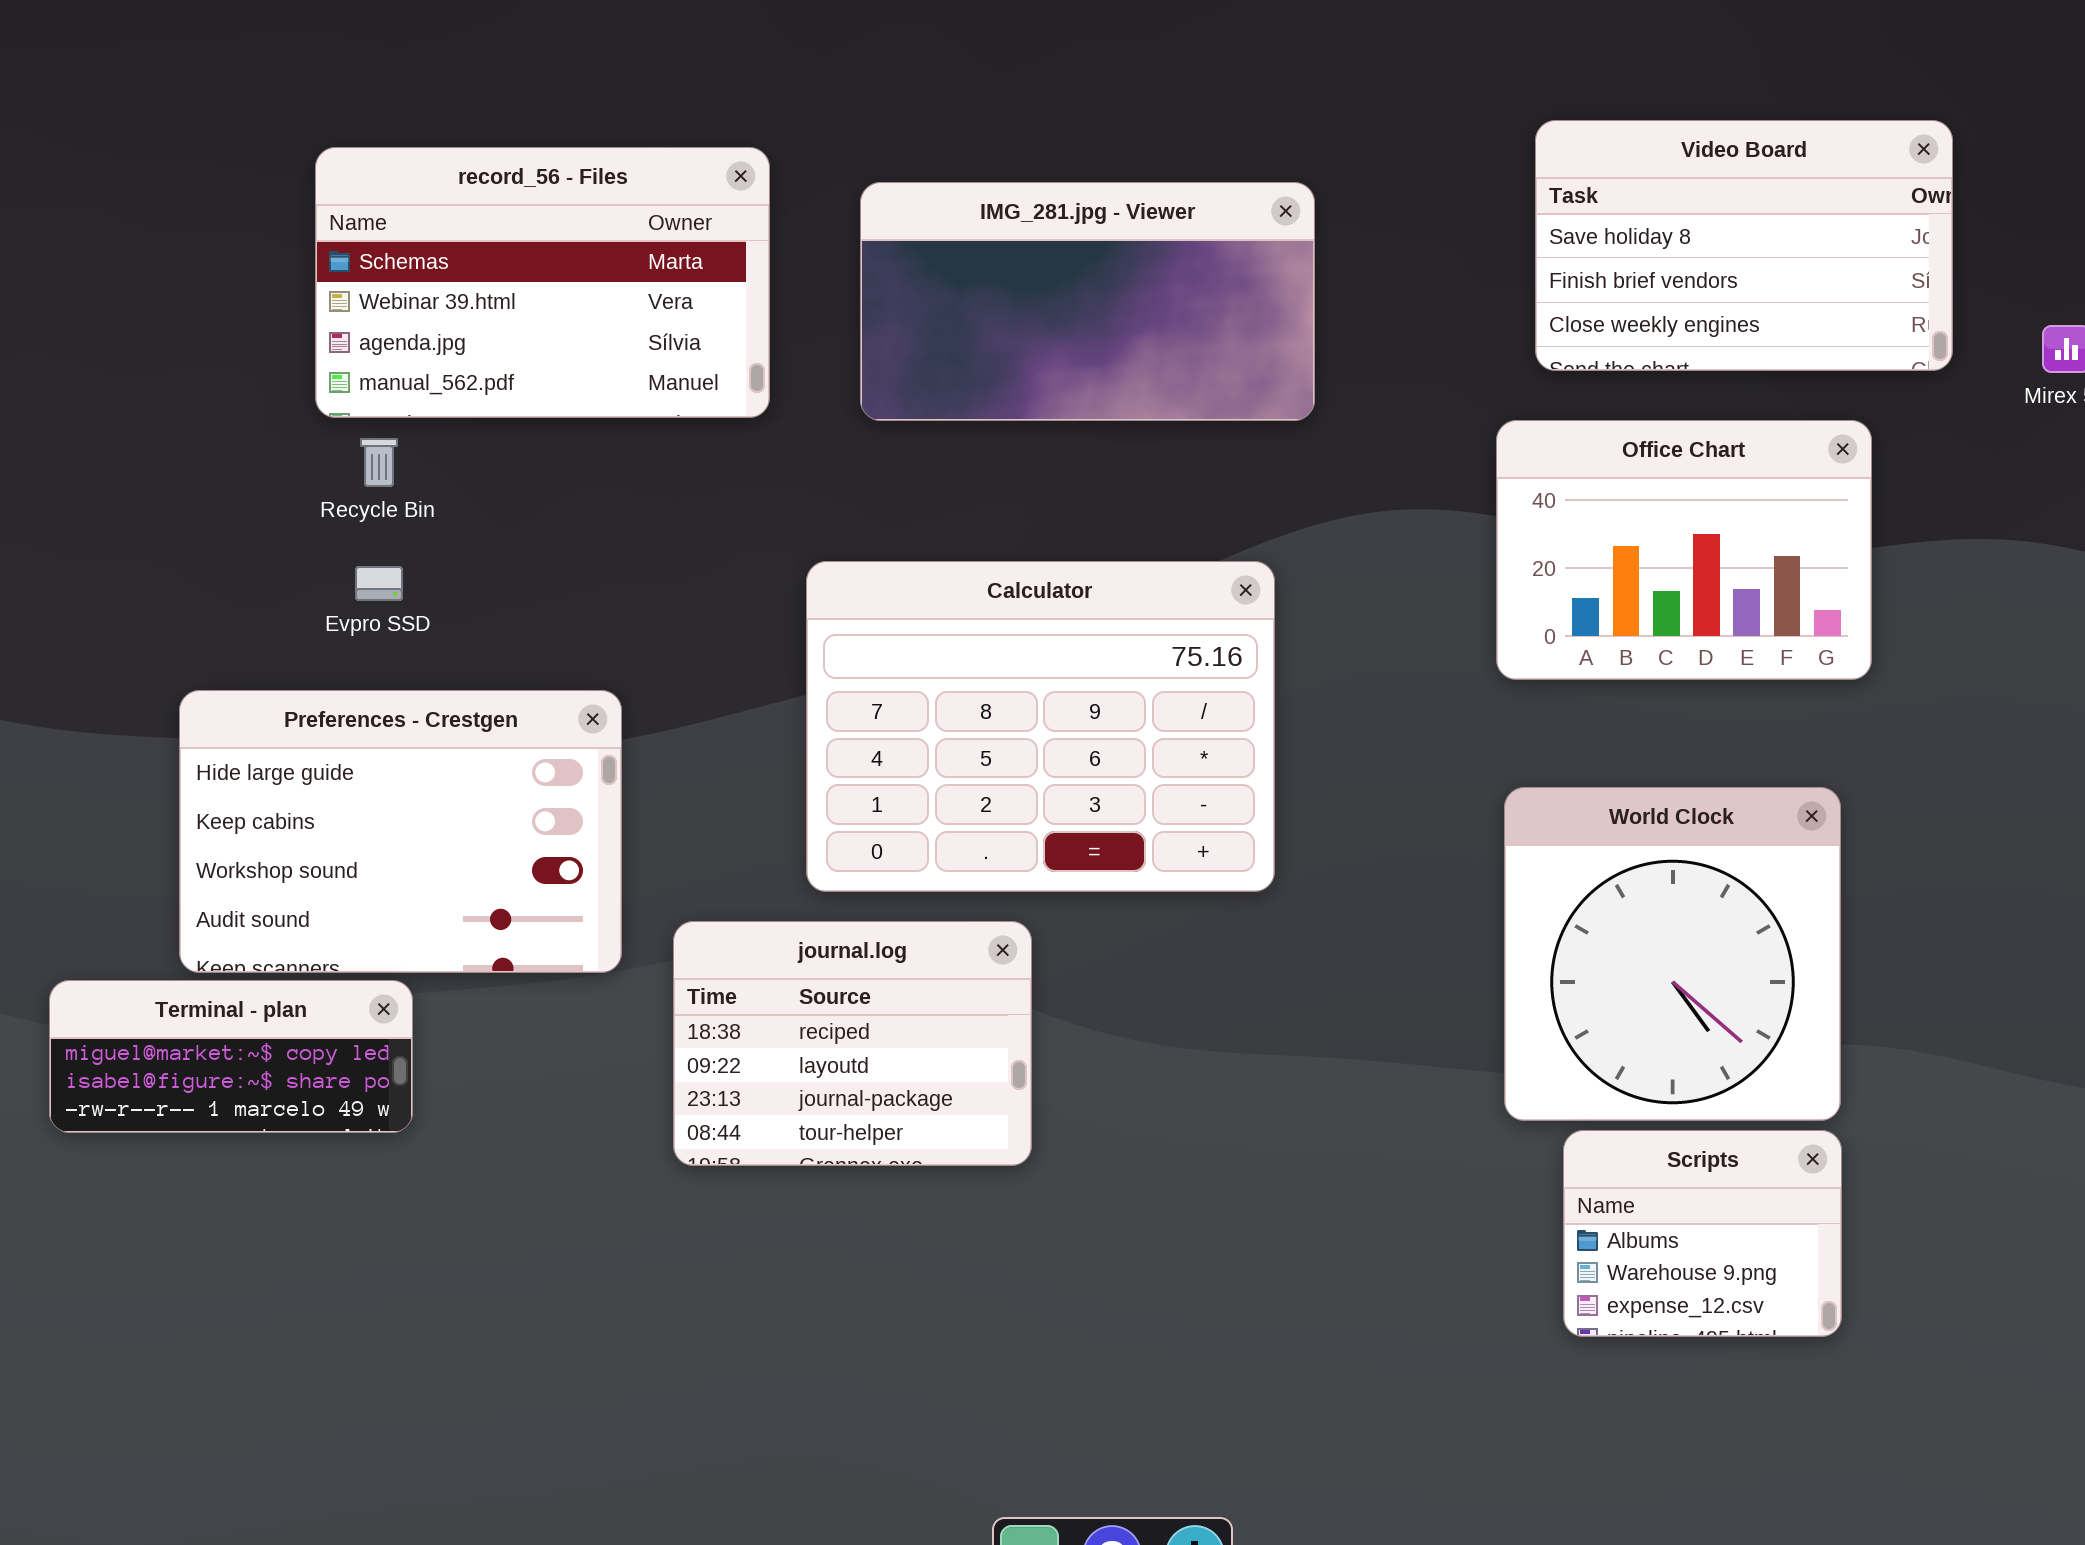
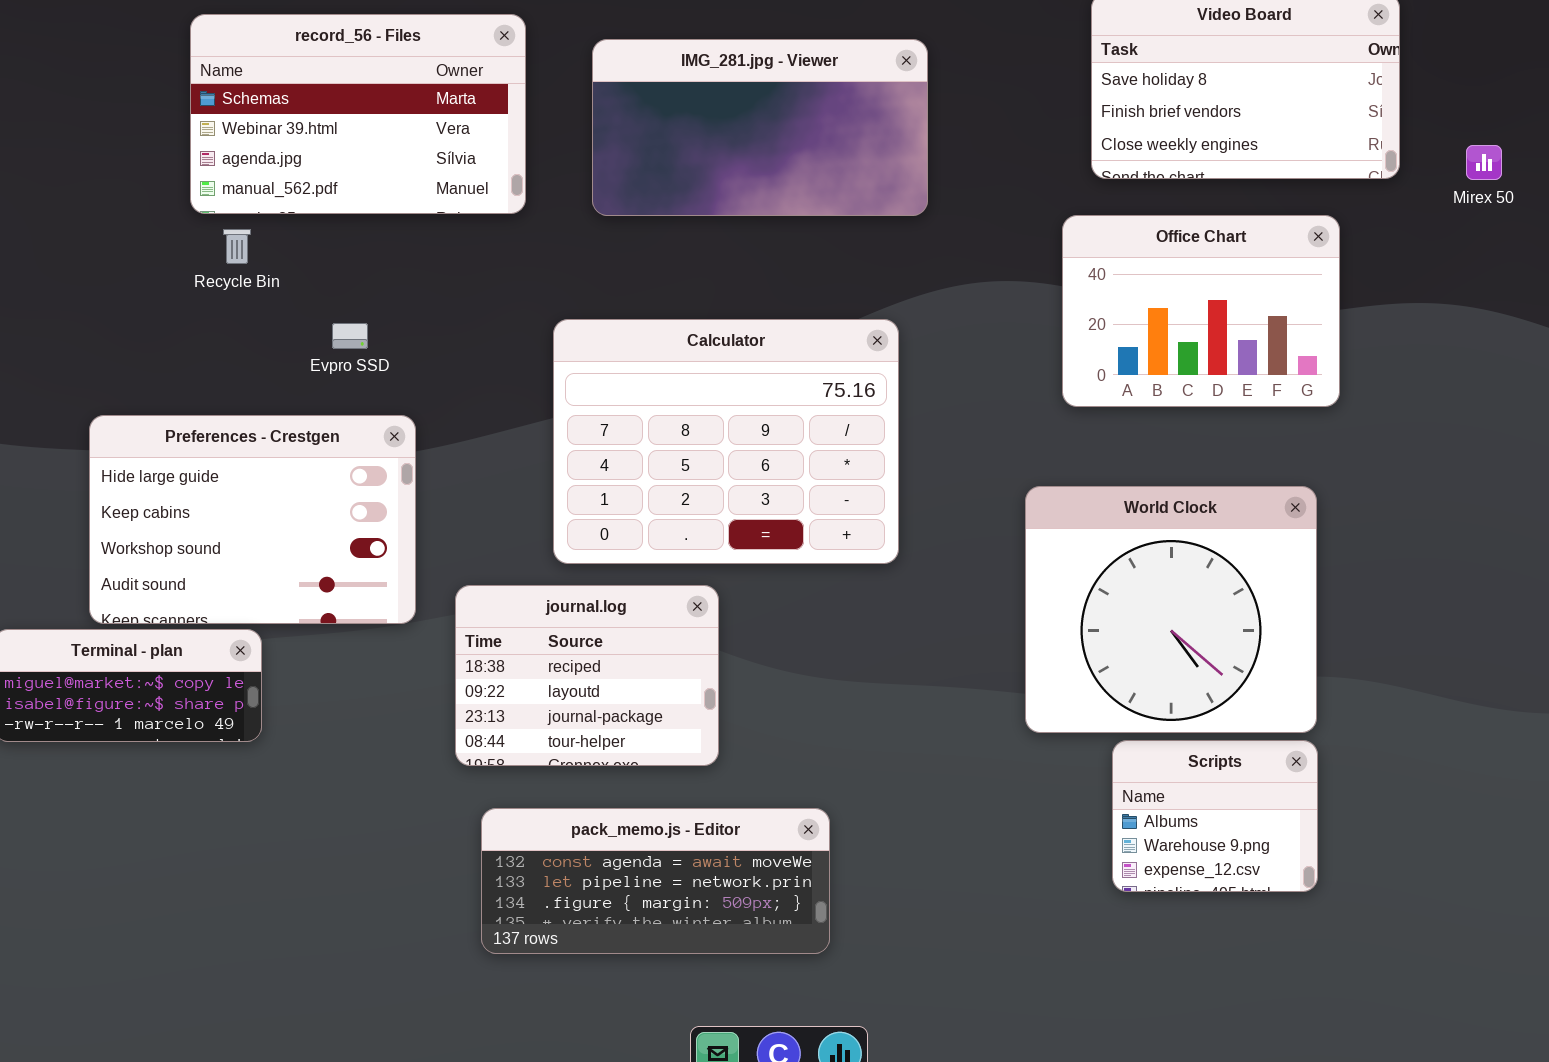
Evpro SSD: [355,566,403,601] -> [332,323,368,349], moved
World Clock: [1504,787,1841,1121] -> [1025,486,1317,733], resized
pack_memo.js - Editor: none -> [481,808,830,954], opened

